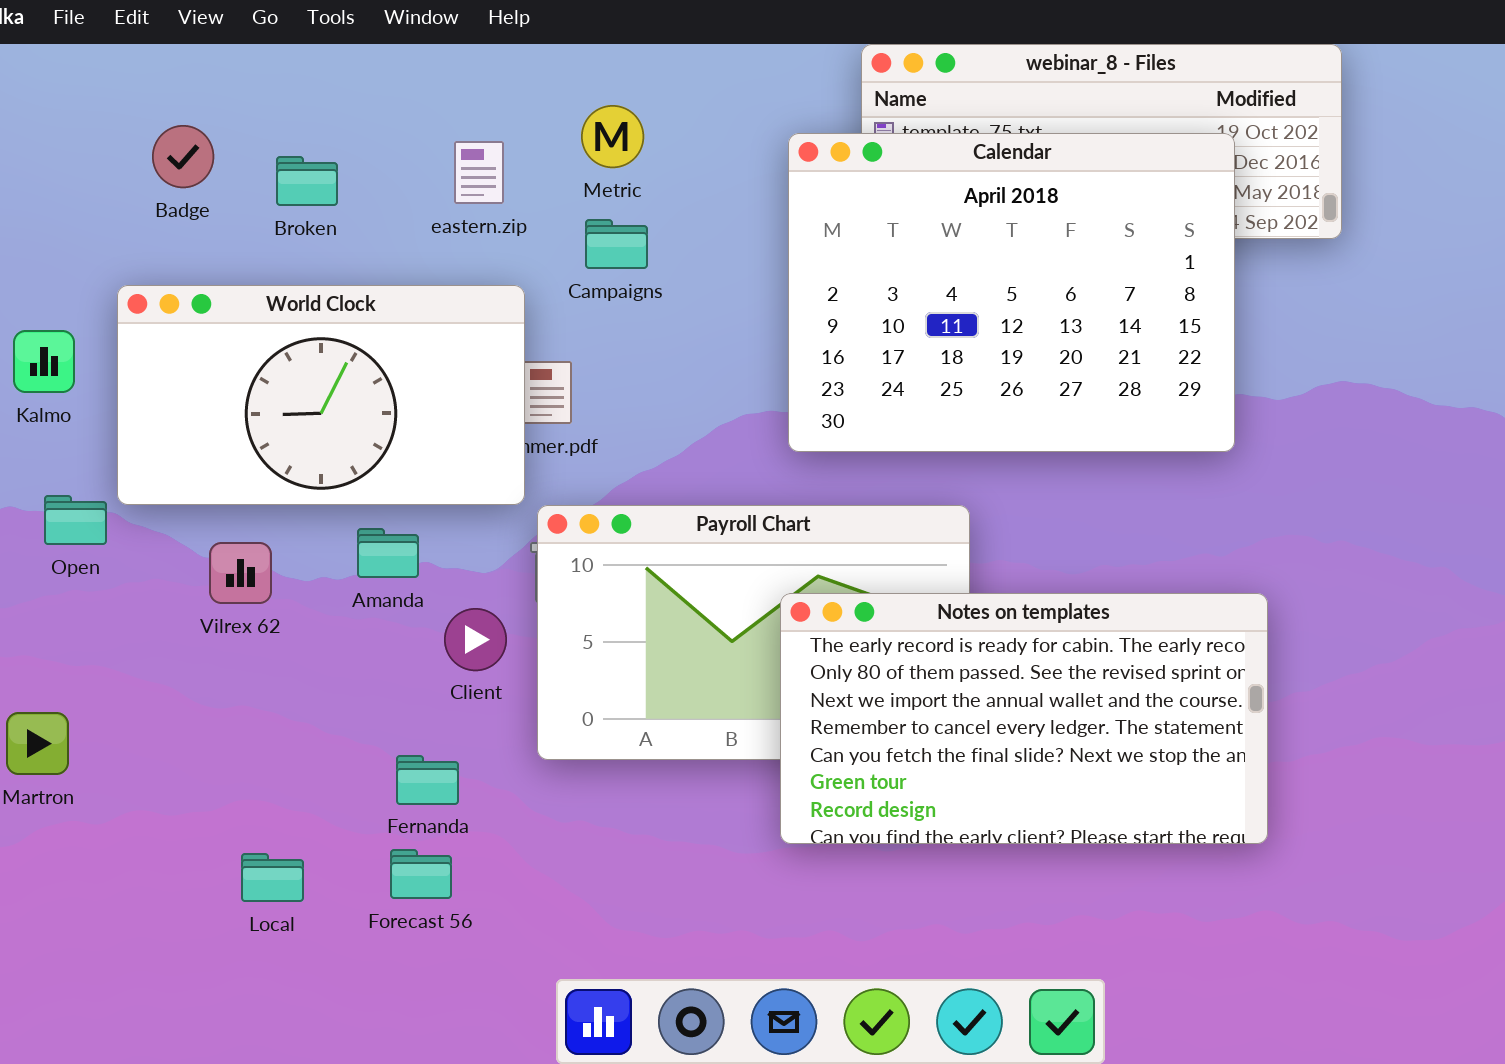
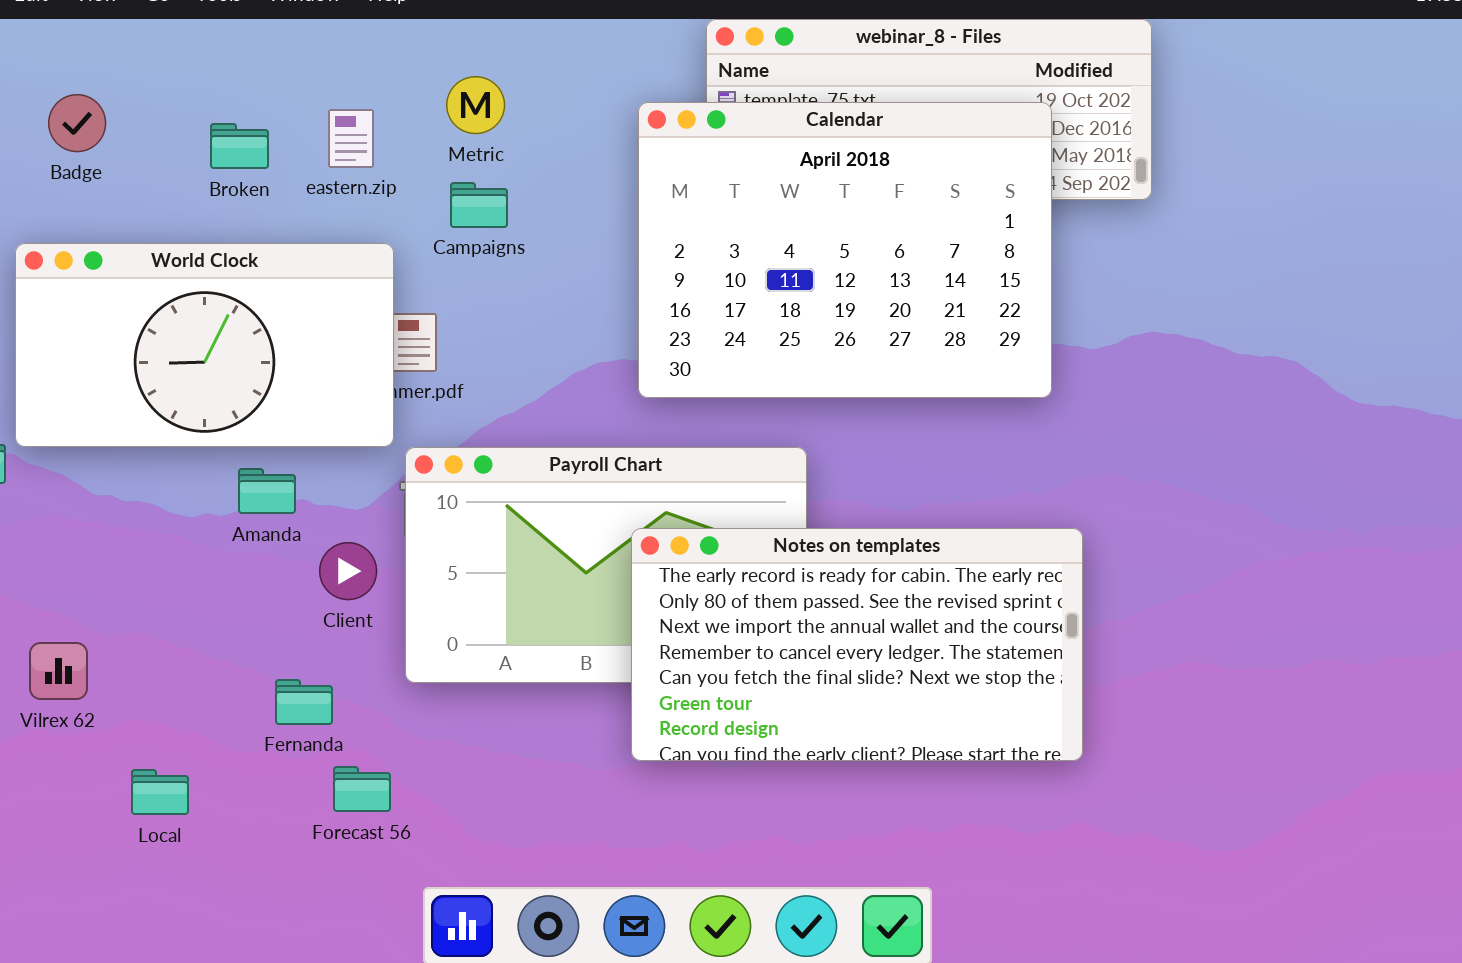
Broken: [276,156,338,206] -> [210,123,269,169], moved
Vilrex 62: [209,542,272,604] -> [29,642,88,700], moved
Forecast 56: [390,849,452,899] -> [333,766,391,812], moved

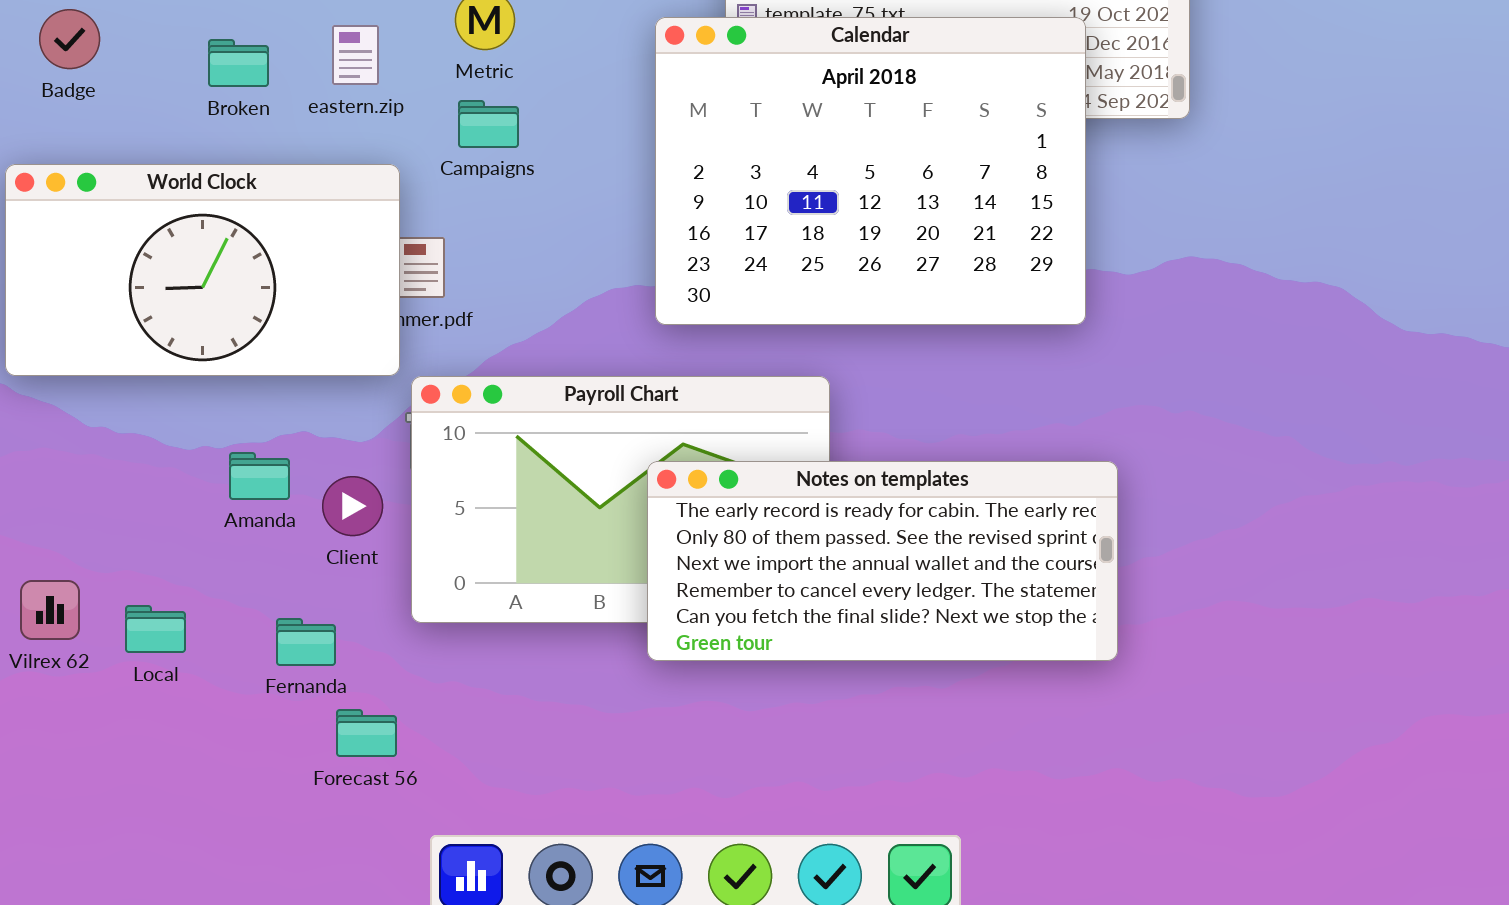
Amanda: [238,468,296,514] -> [229,452,290,500], moved
Notes on templates: [631,528,1083,761] -> [647,461,1118,661], resized
Local: [131,769,189,815] -> [125,605,186,653], moved

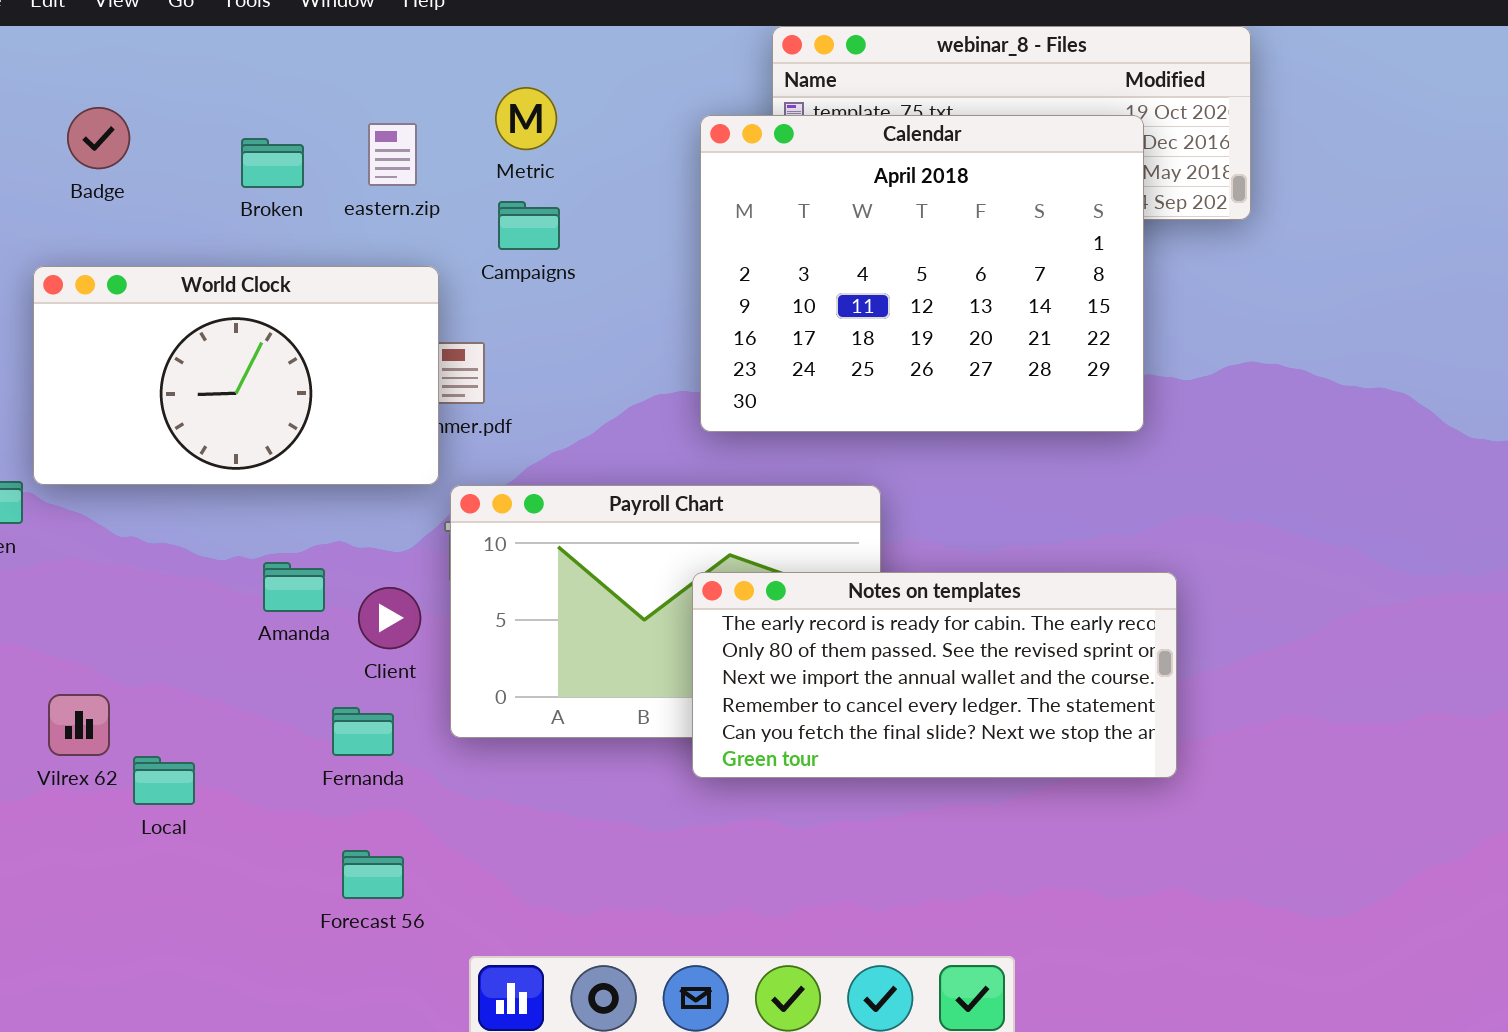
Local: [125,605,186,653] -> [133,756,195,805], moved
Fernanda: [276,618,336,666] -> [332,707,394,756], moved
Forecast 56: [336,709,397,757] -> [342,850,404,899], moved

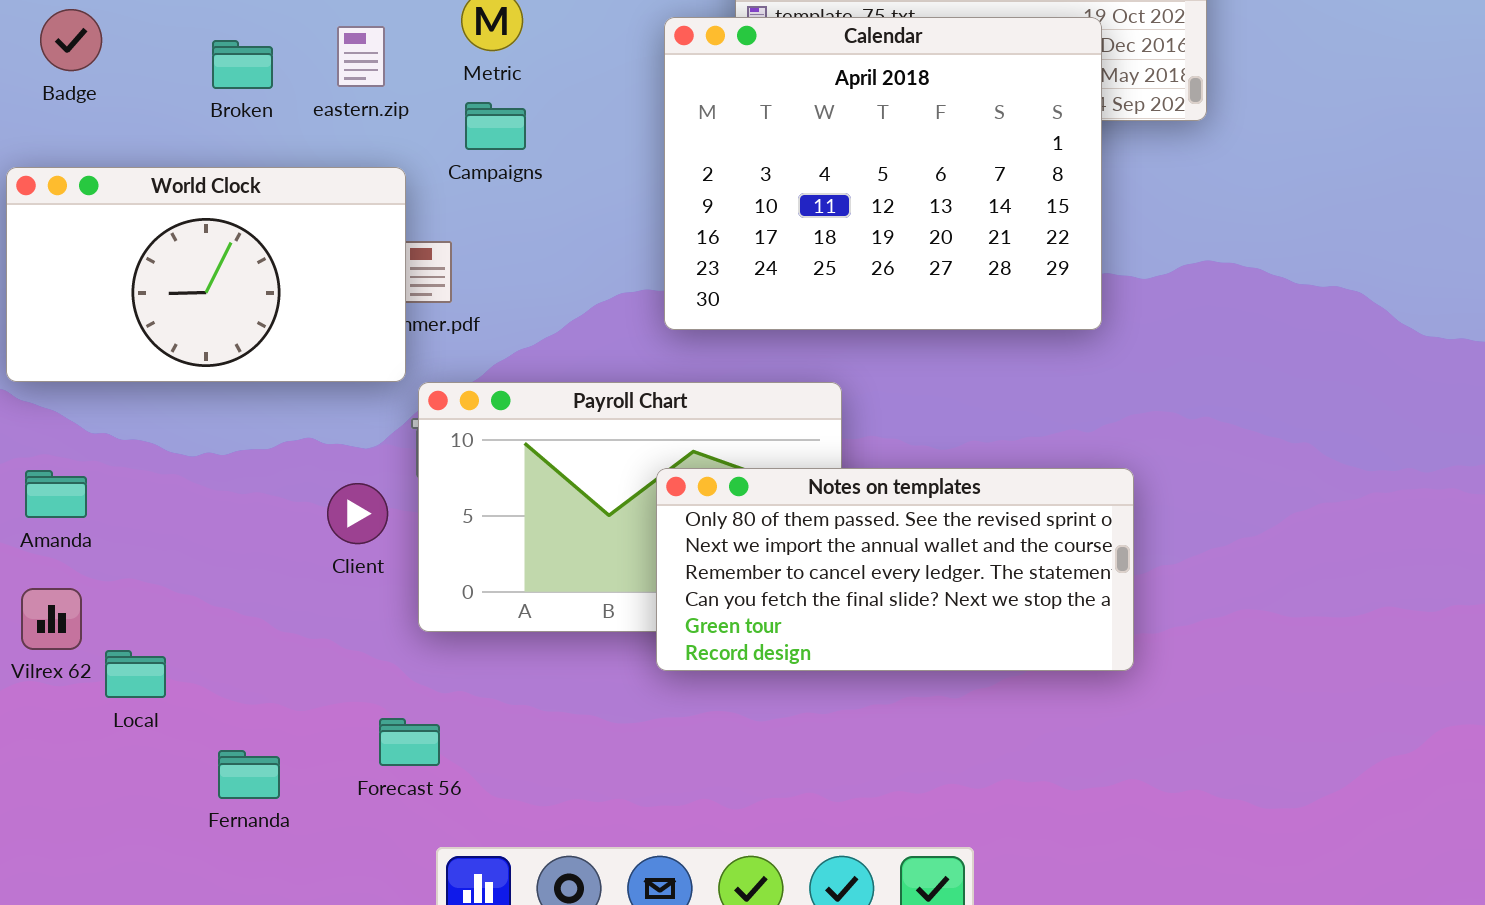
Amanda: [263,562,325,612] -> [25,470,87,518], moved
Notes on templates: [692,572,1177,778] -> [656,468,1134,671], scrolled down 1 row
Fernanda: [332,707,394,756] -> [218,750,280,799], moved
Forecast 56: [342,850,404,899] -> [379,718,440,766], moved

